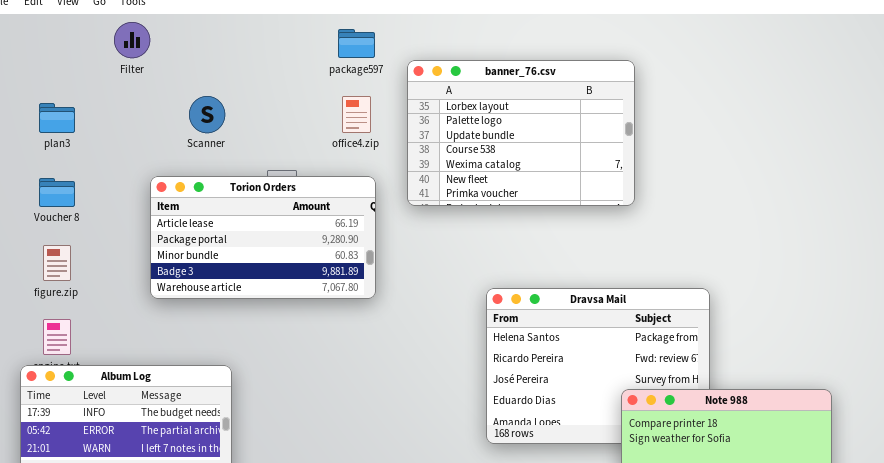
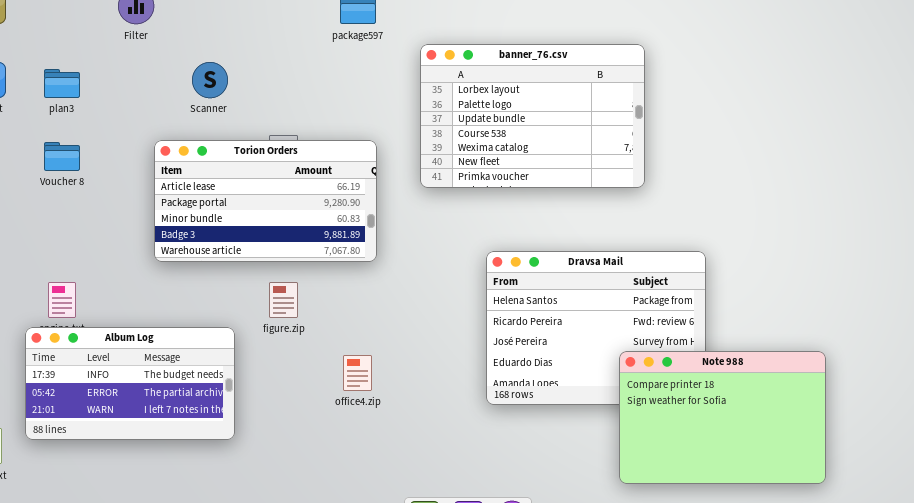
banner_76.csv: [407,60,635,206] -> [420,44,645,188], moved
office4.zip: [342,96,371,133] -> [343,355,372,391], moved
figure.zip: [43,245,71,281] -> [269,282,298,318], moved

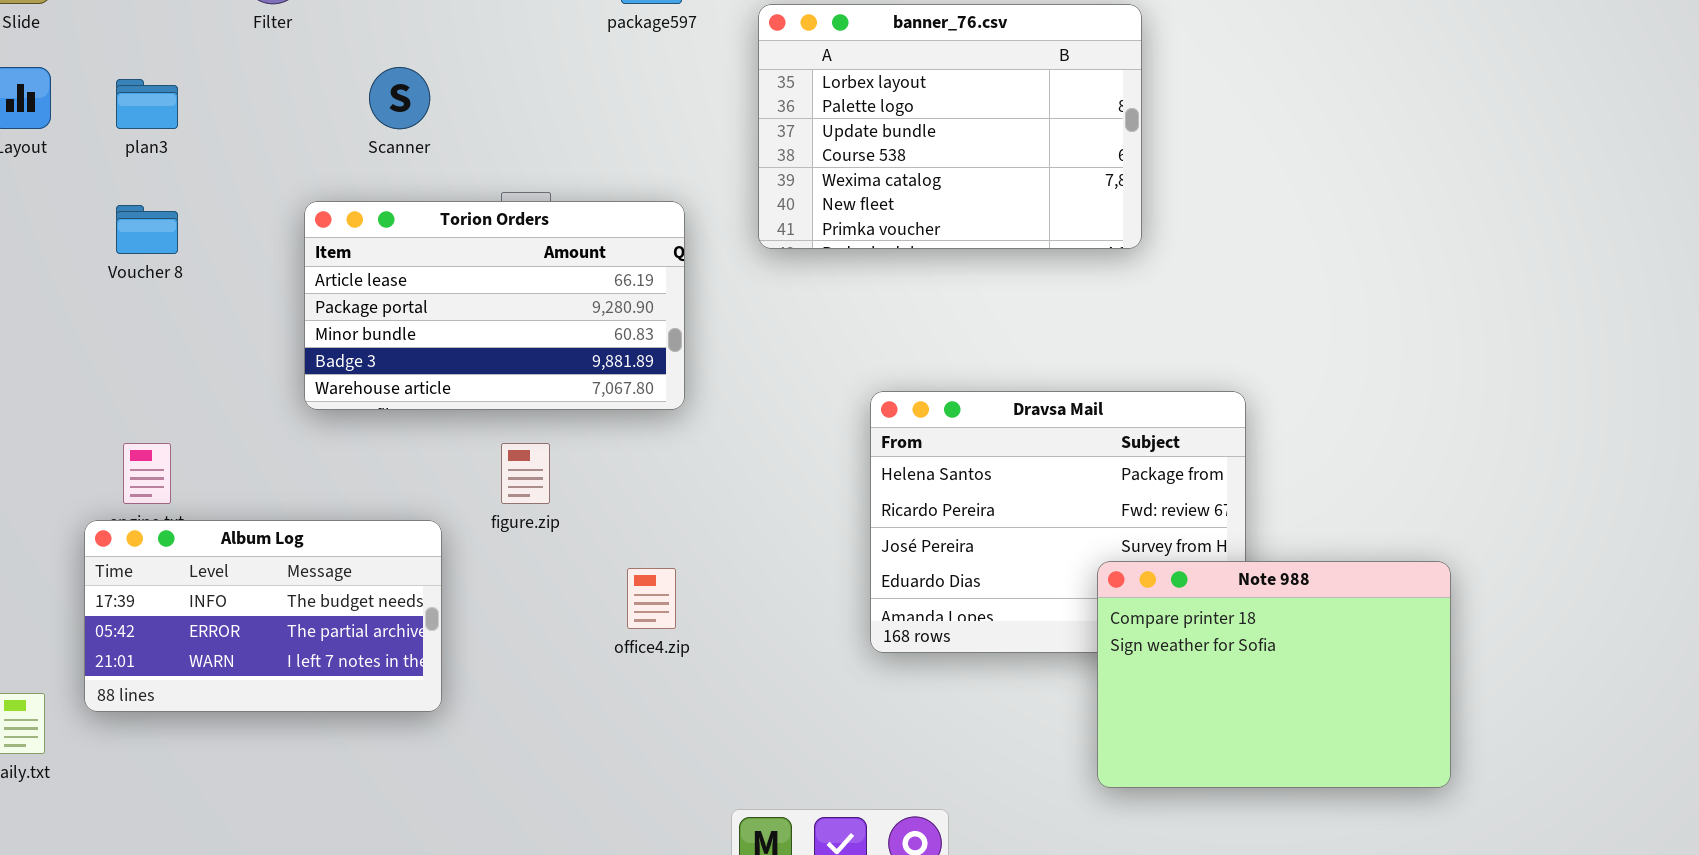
banner_76.csv: [420,44,645,188] -> [758,4,1142,249], moved

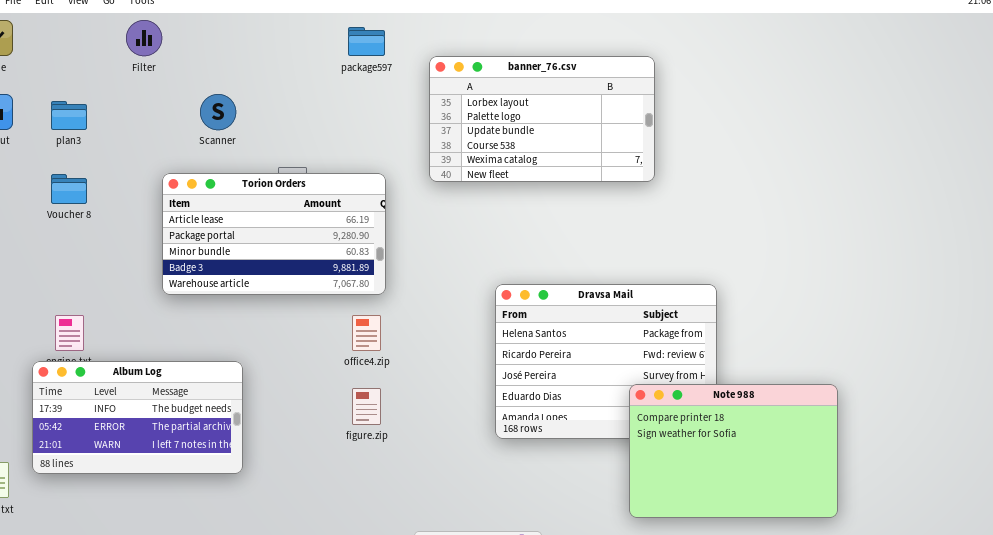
banner_76.csv: [758,4,1142,249] -> [429,56,655,182], resized
figure.zip: [501,443,550,504] -> [352,388,381,425], moved
office4.zip: [627,568,676,629] -> [352,315,381,351], moved

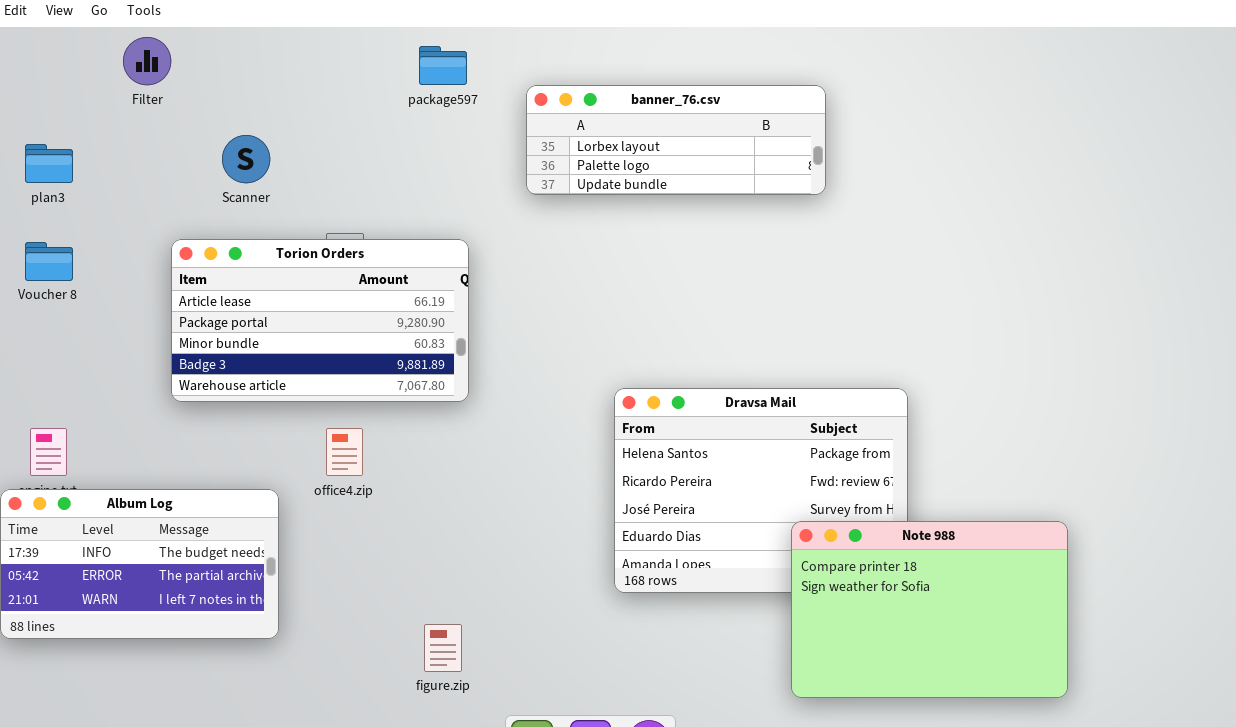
banner_76.csv: [429,56,655,182] -> [526,85,826,195], resized
office4.zip: [352,315,381,351] -> [326,428,363,476], moved
figure.zip: [352,388,381,425] -> [424,624,462,672], moved

